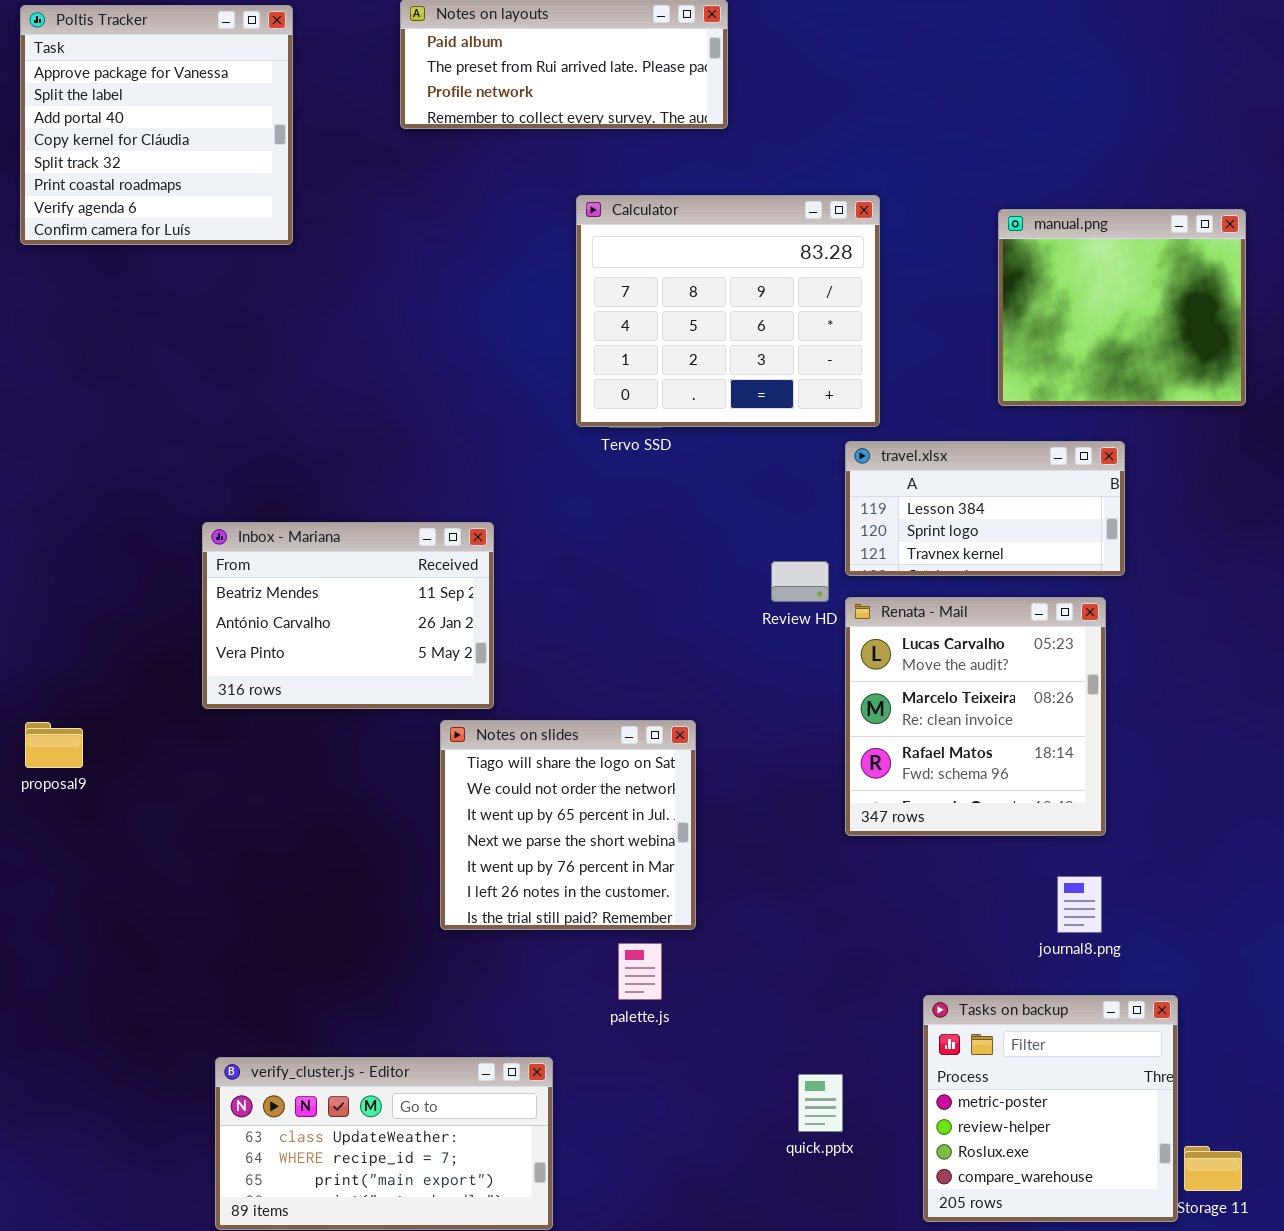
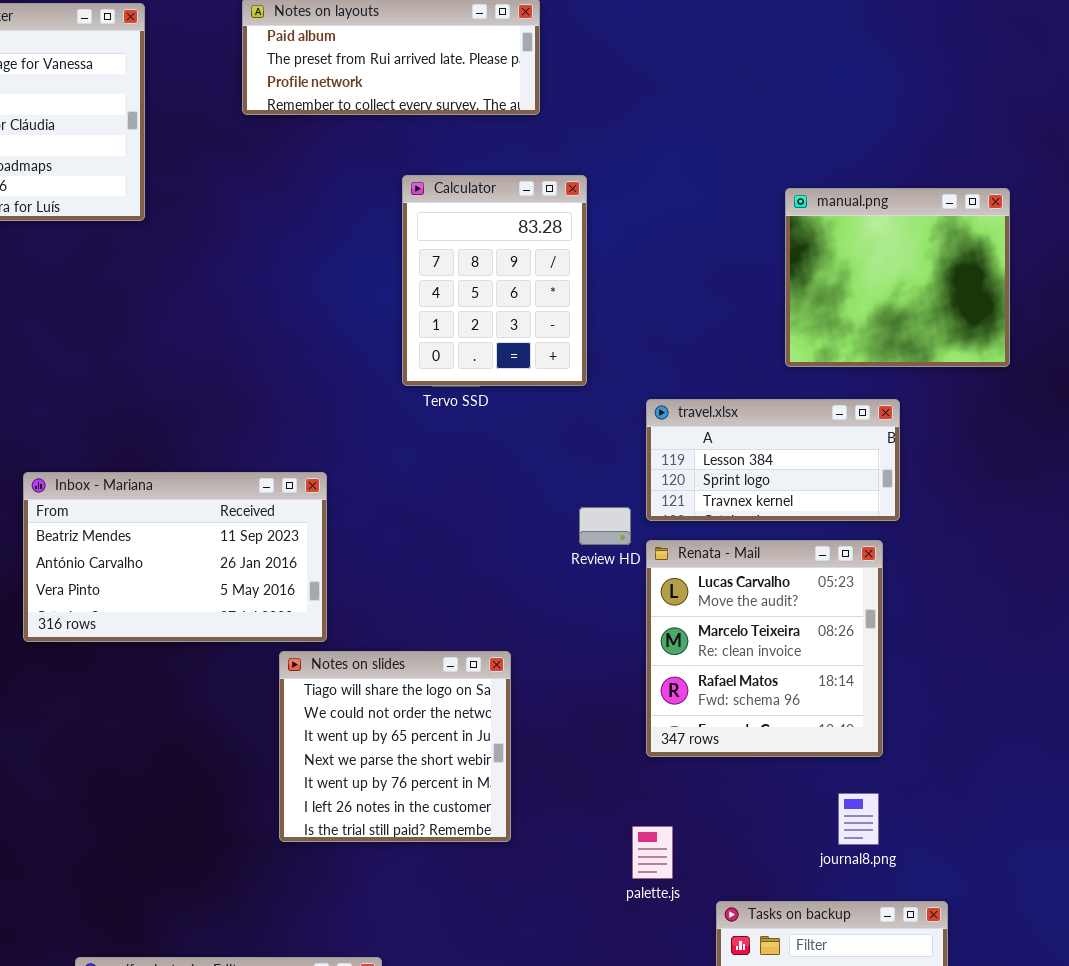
Calculator: [576,195,880,427] -> [402,175,587,386], resized
Inbox - Mariana: [202,522,494,709] -> [23,472,327,642], resized
palette.js: [618,943,662,1000] -> [632,826,673,879], moved

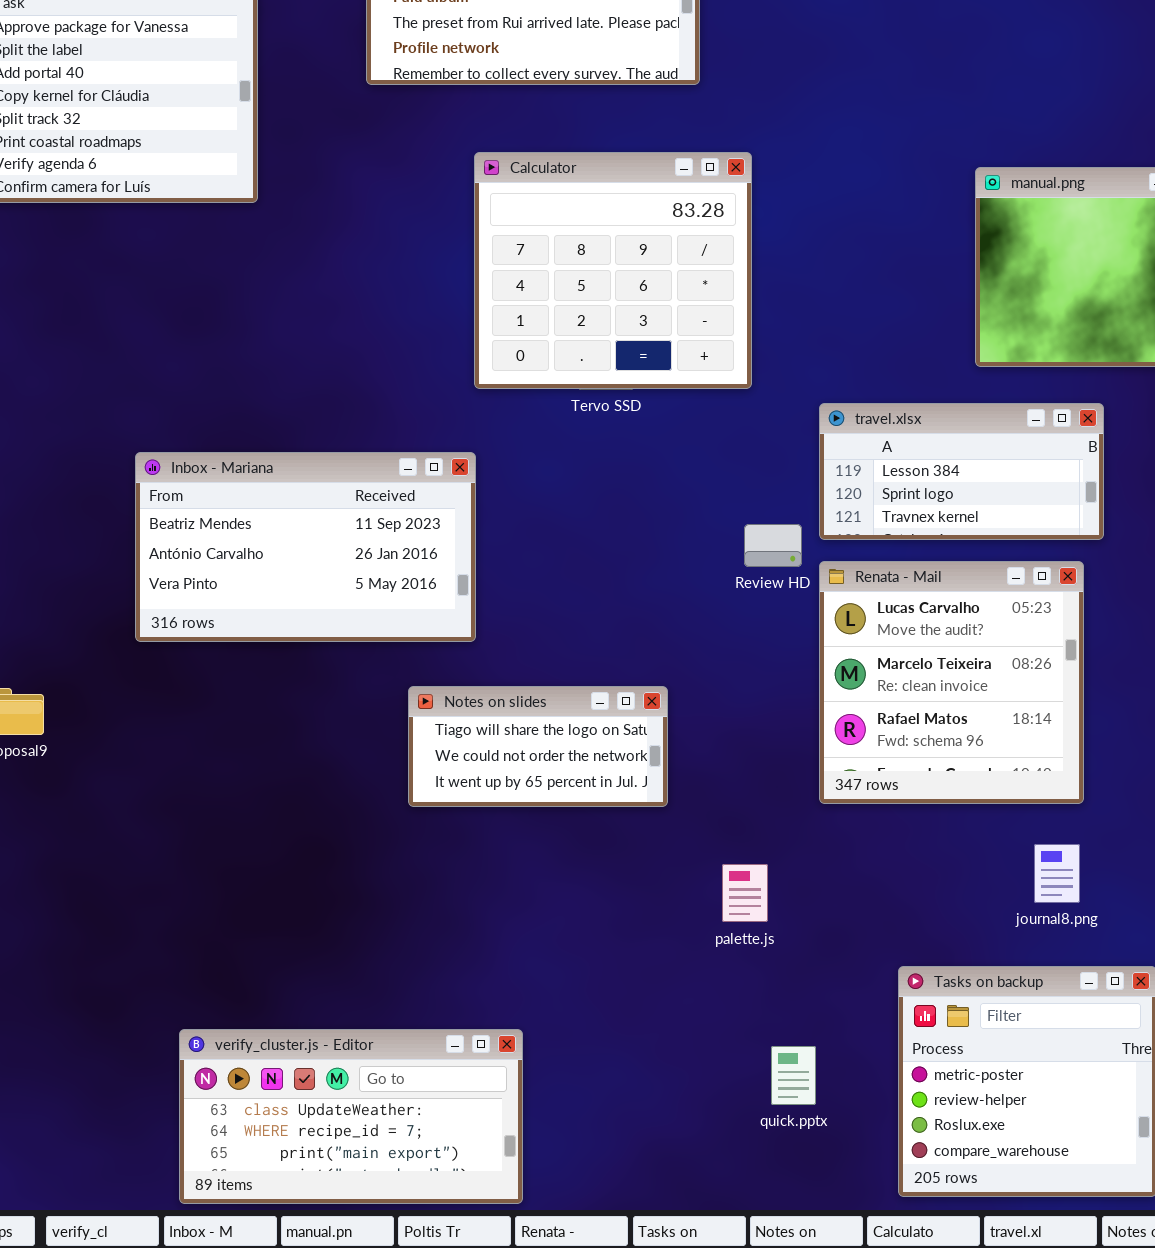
Calculator: [402,175,587,386] -> [474,152,752,389], resized
Inbox - Mariana: [23,472,327,642] -> [135,452,476,642], moved
Notes on slides: [279,651,511,842] -> [408,686,668,807], resized
palette.js: [632,826,673,879] -> [722,864,768,922], moved

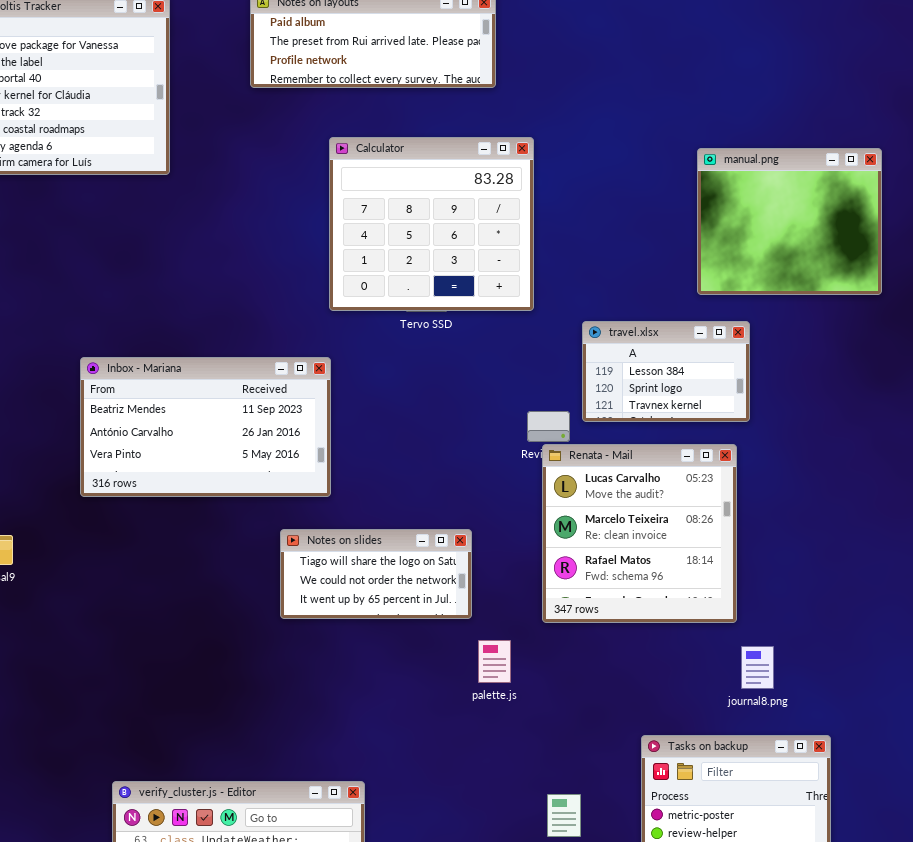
travel.xlsx: [819,403,1104,540] -> [582,321,750,422], resized
Renata - Mail: [819,561,1084,804] -> [542,444,737,623], moved
palette.js: [722,864,768,922] -> [478,640,511,683], moved

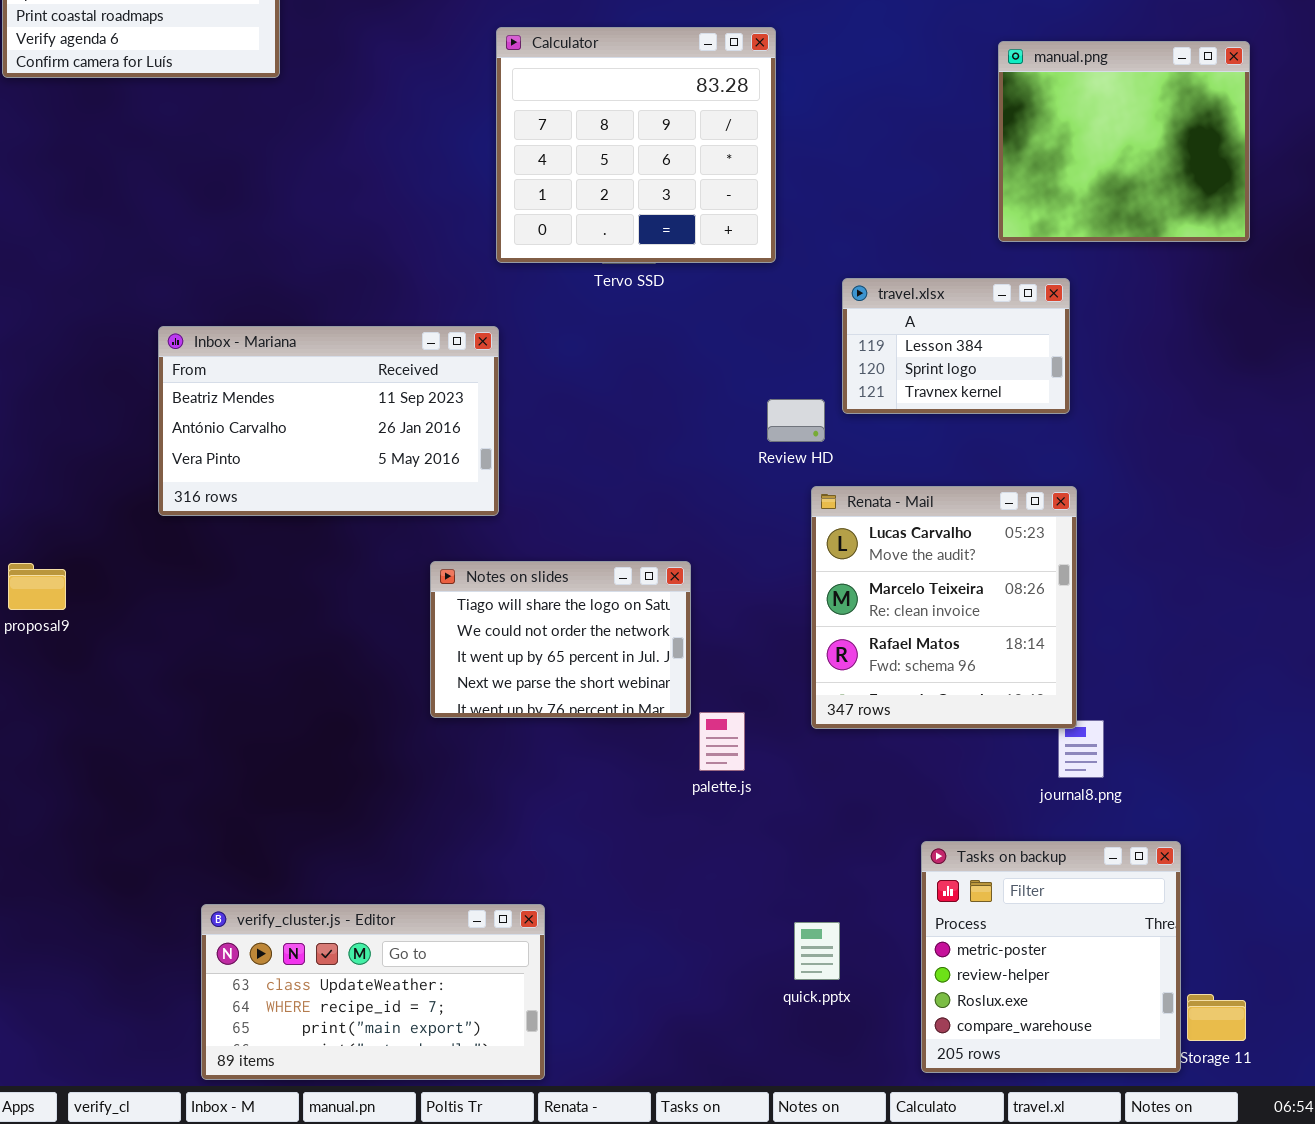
Renata - Mail: [542,444,737,623] -> [811,486,1077,729], moved
Notes on slides: [280,529,472,619] -> [430,561,691,718], resized

